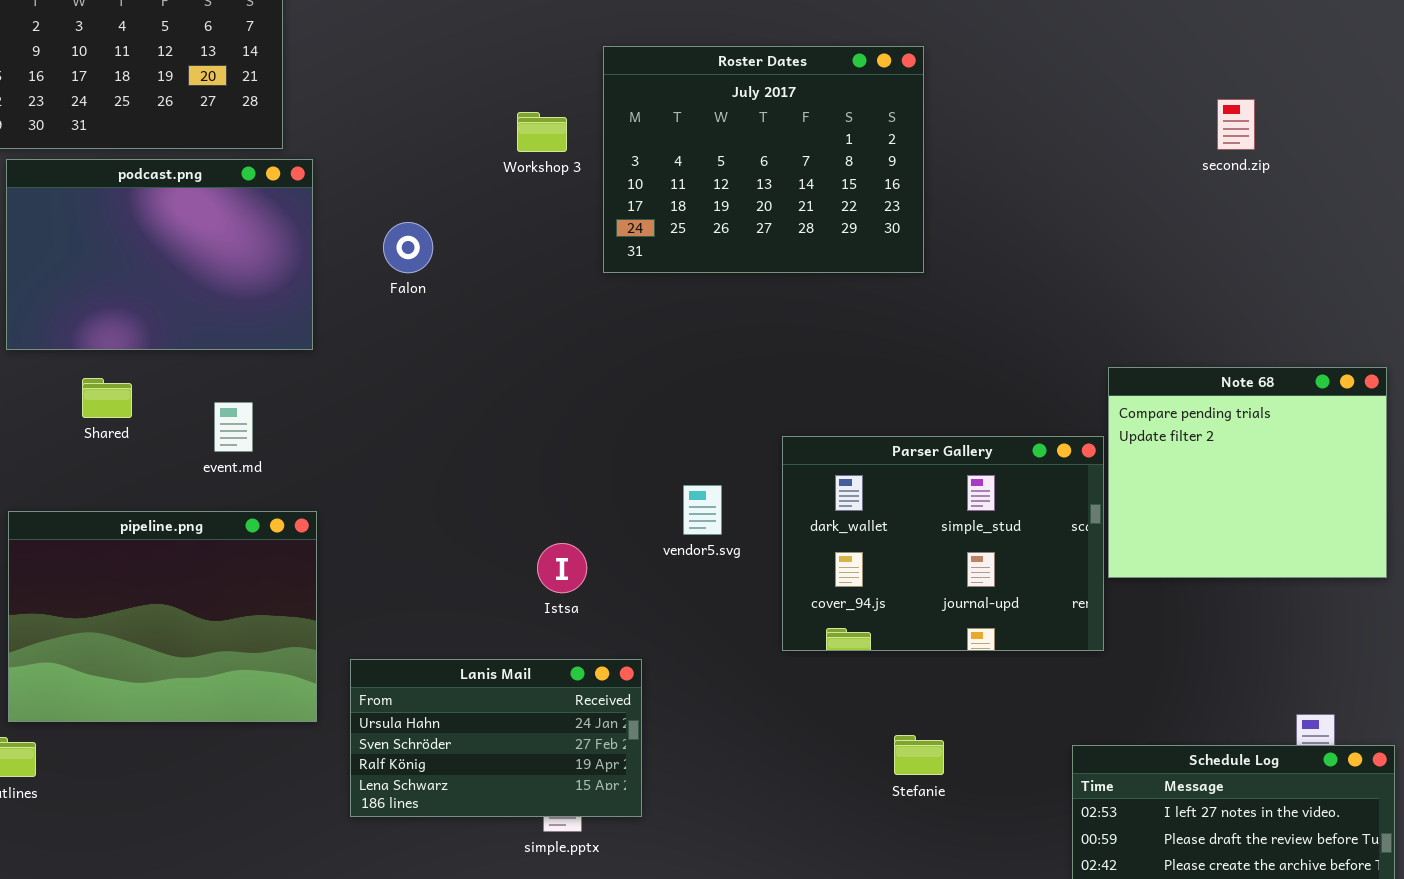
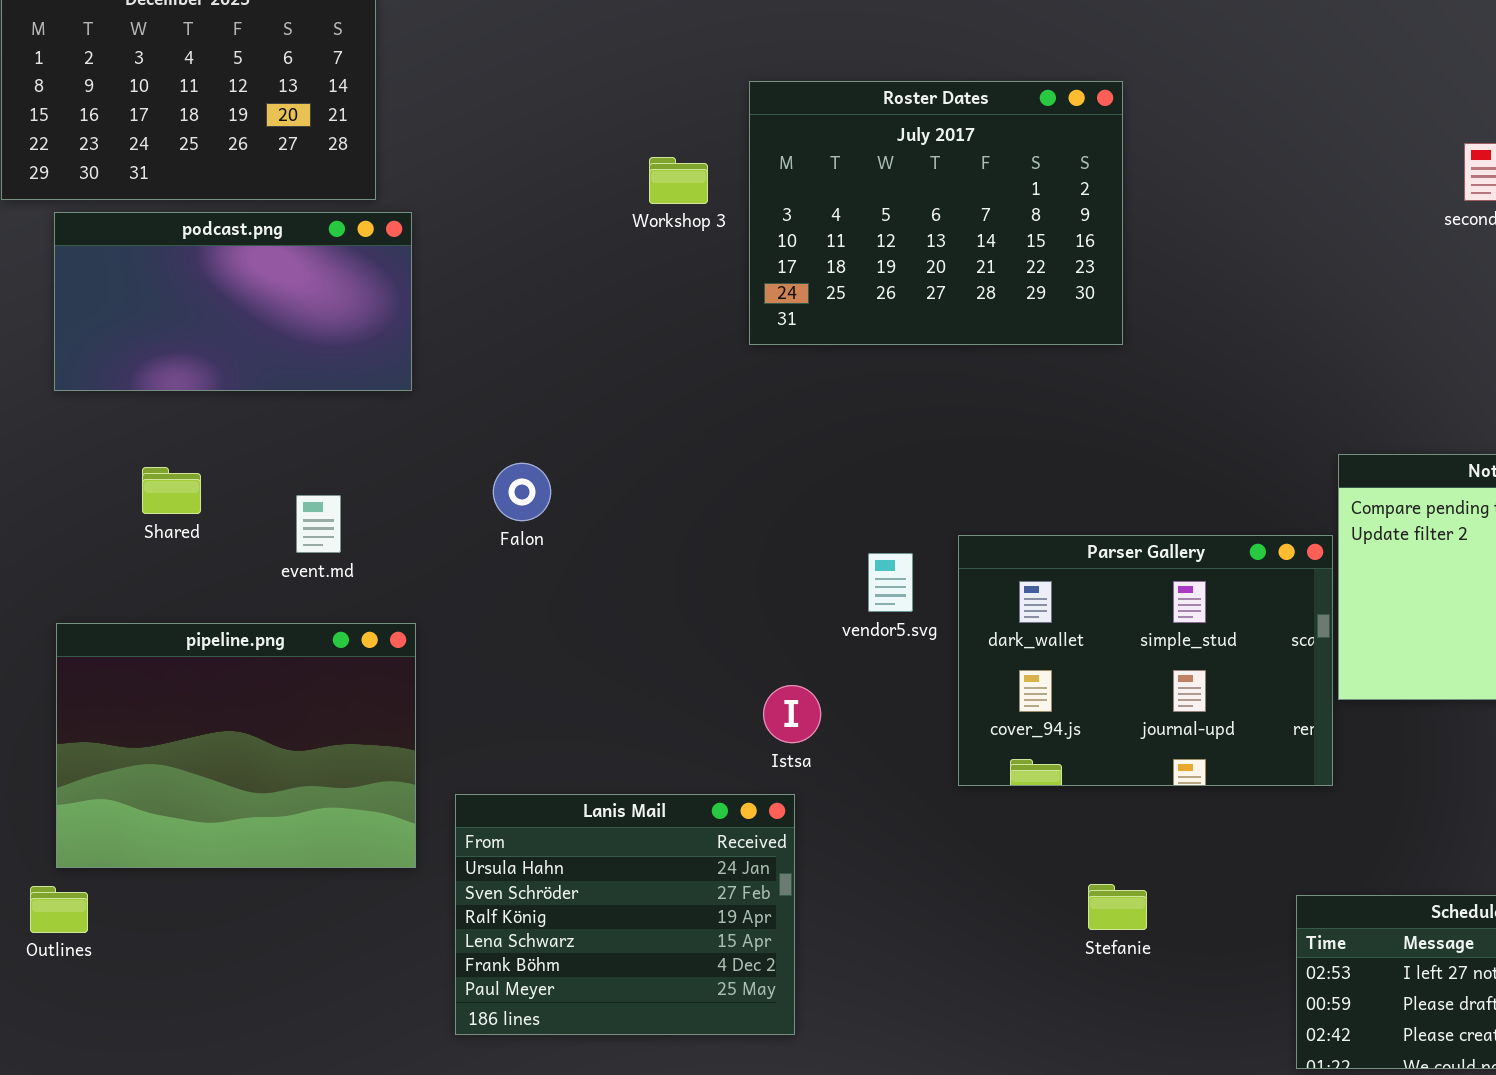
podcast.png: [6,159,313,350] -> [54,212,412,391], resized
Falon: [383,222,433,273] -> [493,463,551,521], moved
vendor5.svg: [683,485,722,535] -> [868,553,913,612], moved
Istsa: [537,543,587,593] -> [763,685,821,743], moved
Lanis Mail: [350,659,642,817] -> [455,794,795,1035], resized

